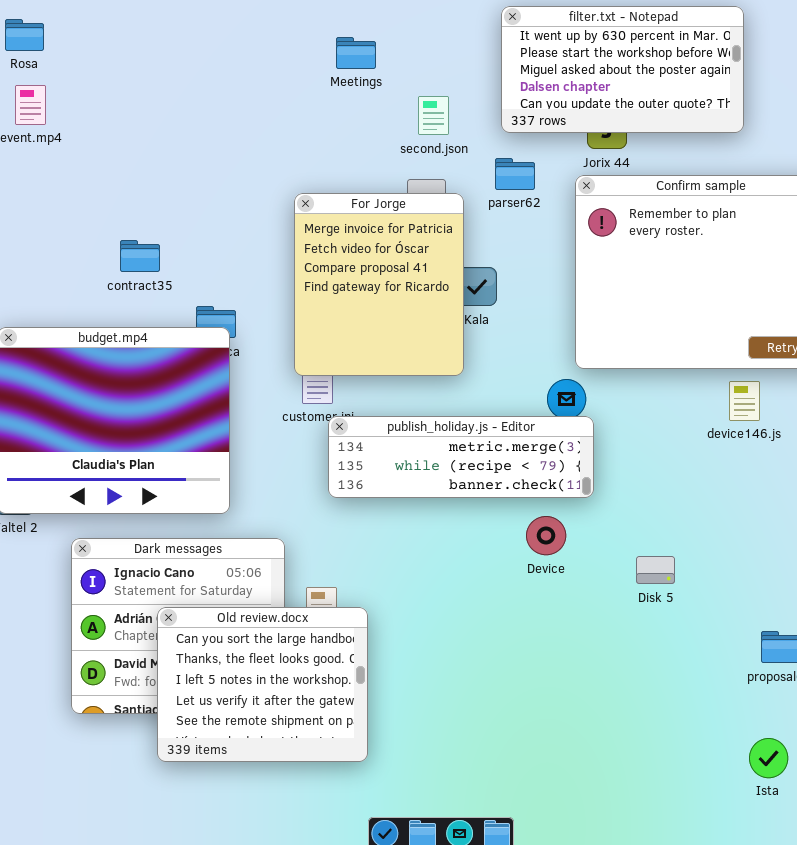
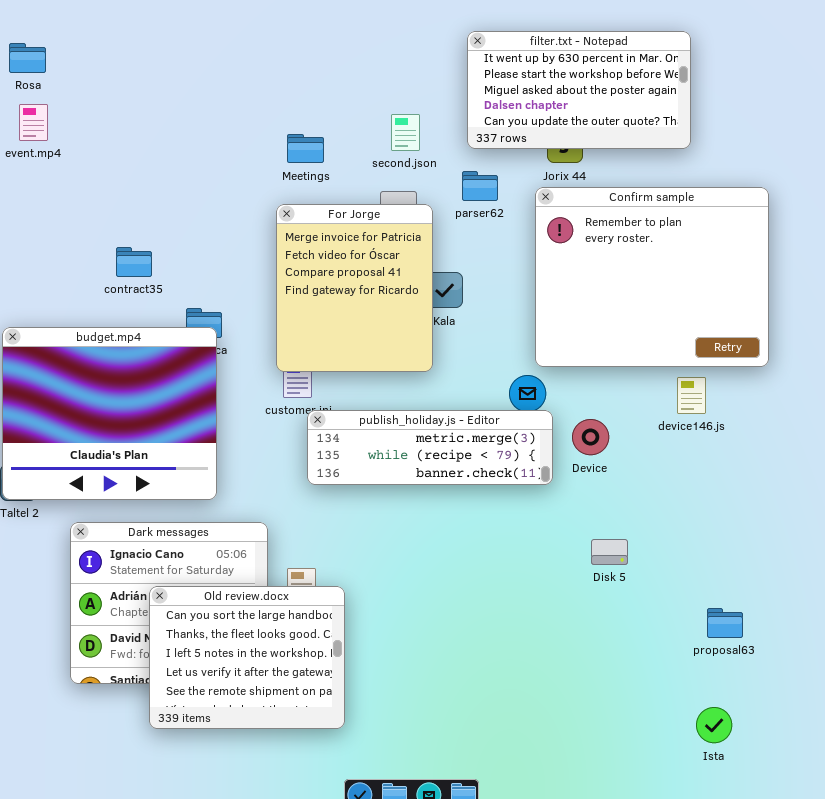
Meetings: [336,37,376,69] -> [287,134,324,163], moved
Device: [526,516,566,555] -> [572,419,609,455], moved

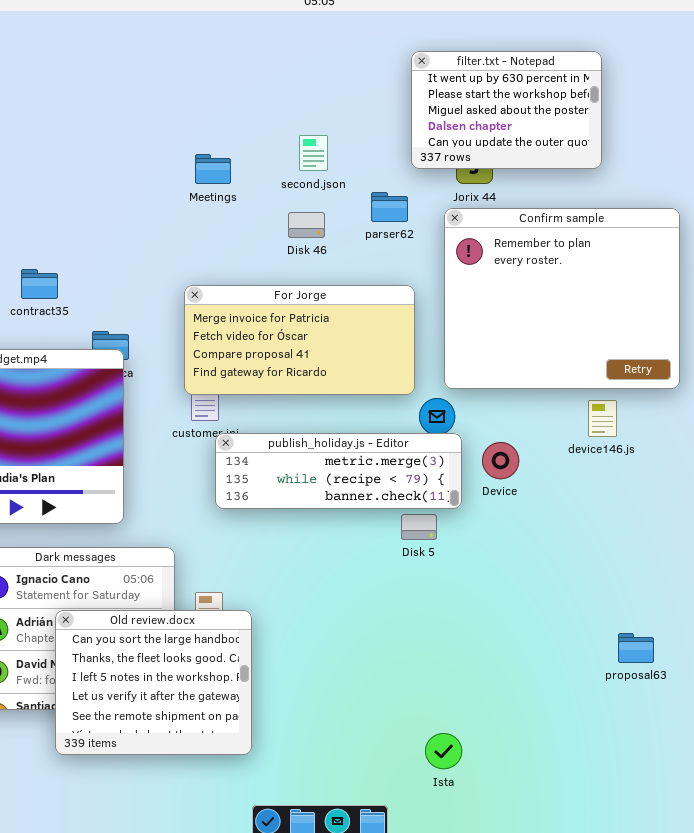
filter.txt - Notepad: [467,31,691,149] -> [411,51,602,169], resized
For Jorge: [276,204,433,372] -> [184,285,415,395], resized
Disk 5: [591,539,628,565] -> [401,514,437,540], moved
Ista: [696,707,732,743] -> [425,733,462,769], moved

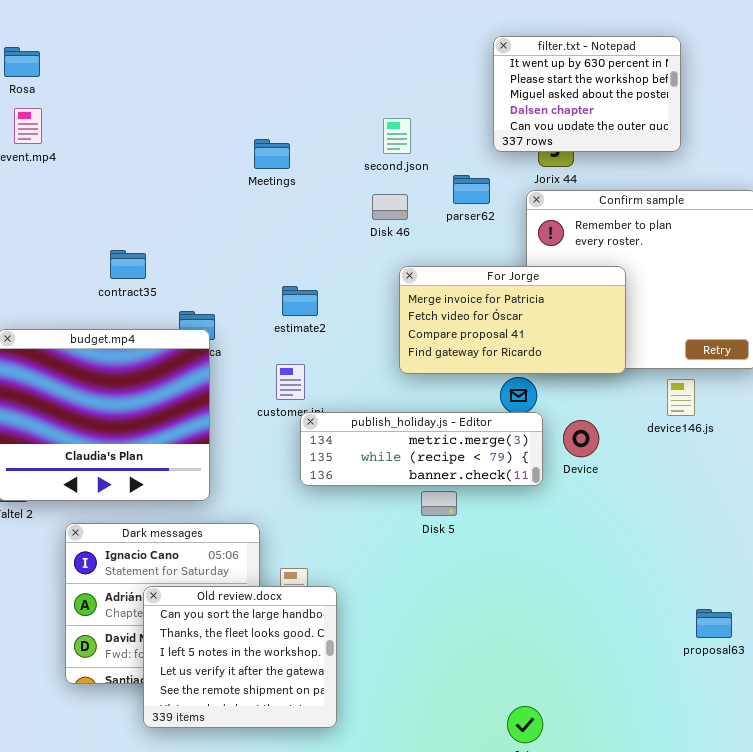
Meetings: [195,154,231,184] -> [254,139,290,169], moved
For Jorge: [184,285,415,395] -> [399,266,626,374], moved
Disk 5: [401,514,437,540] -> [421,491,457,516], moved

